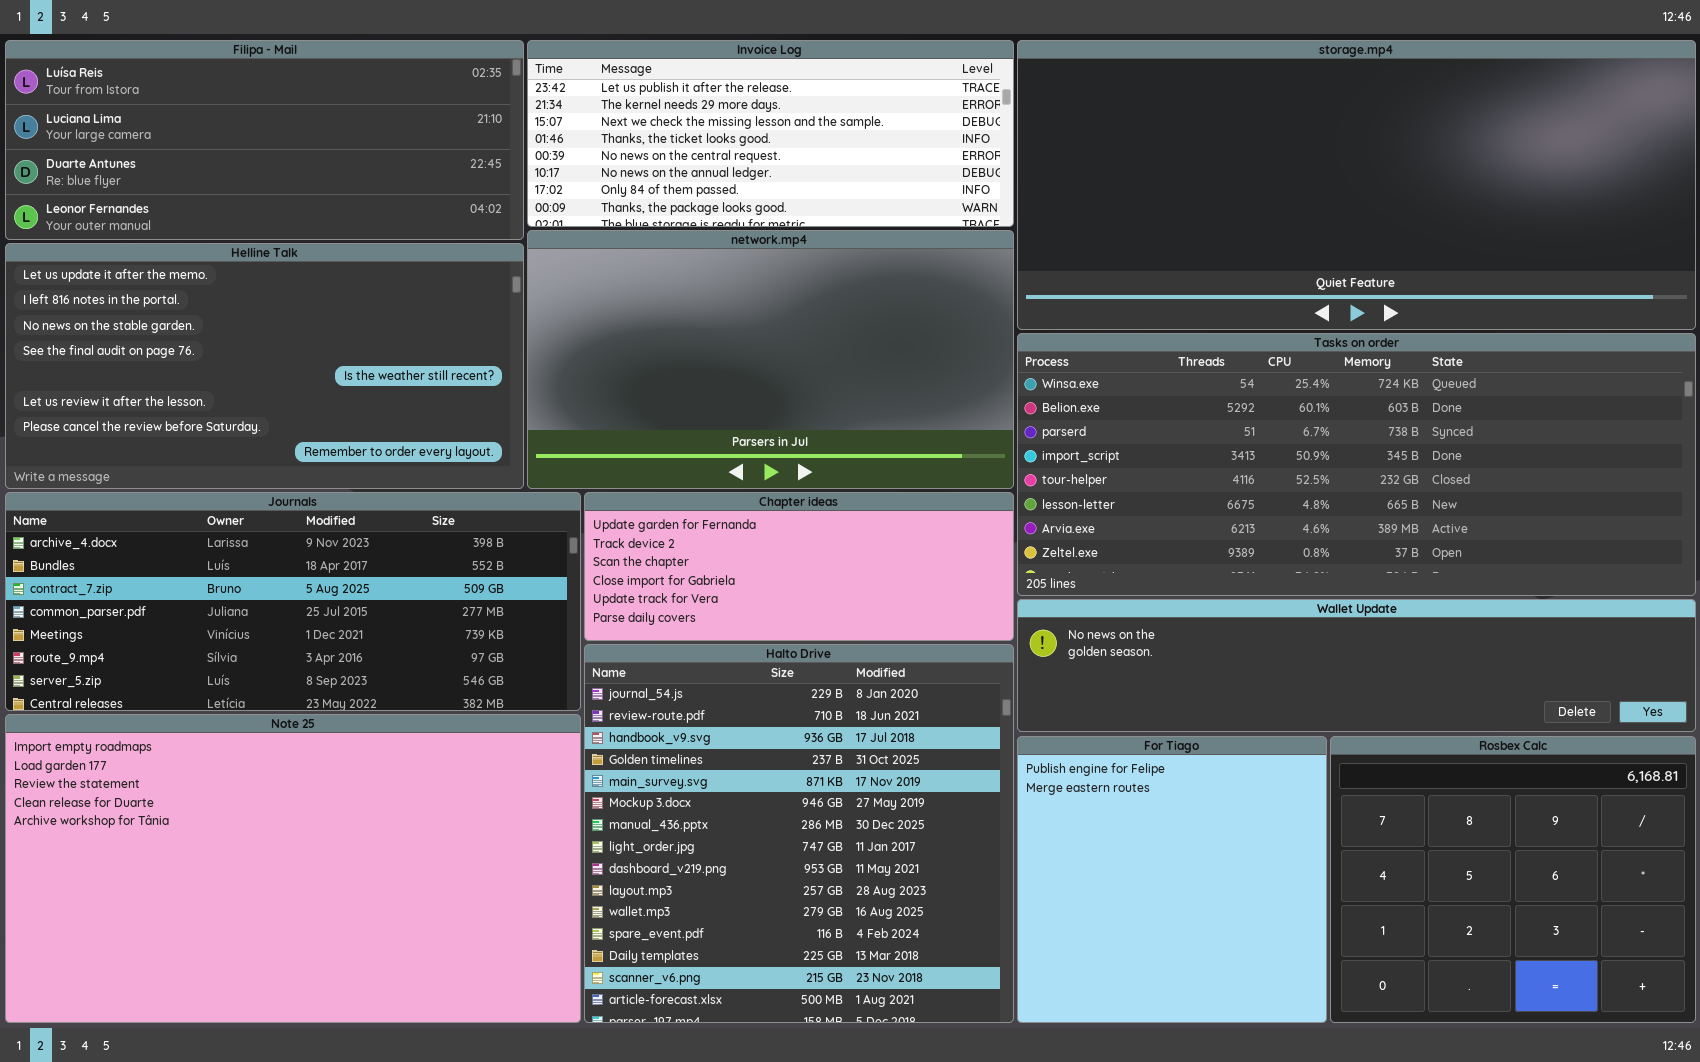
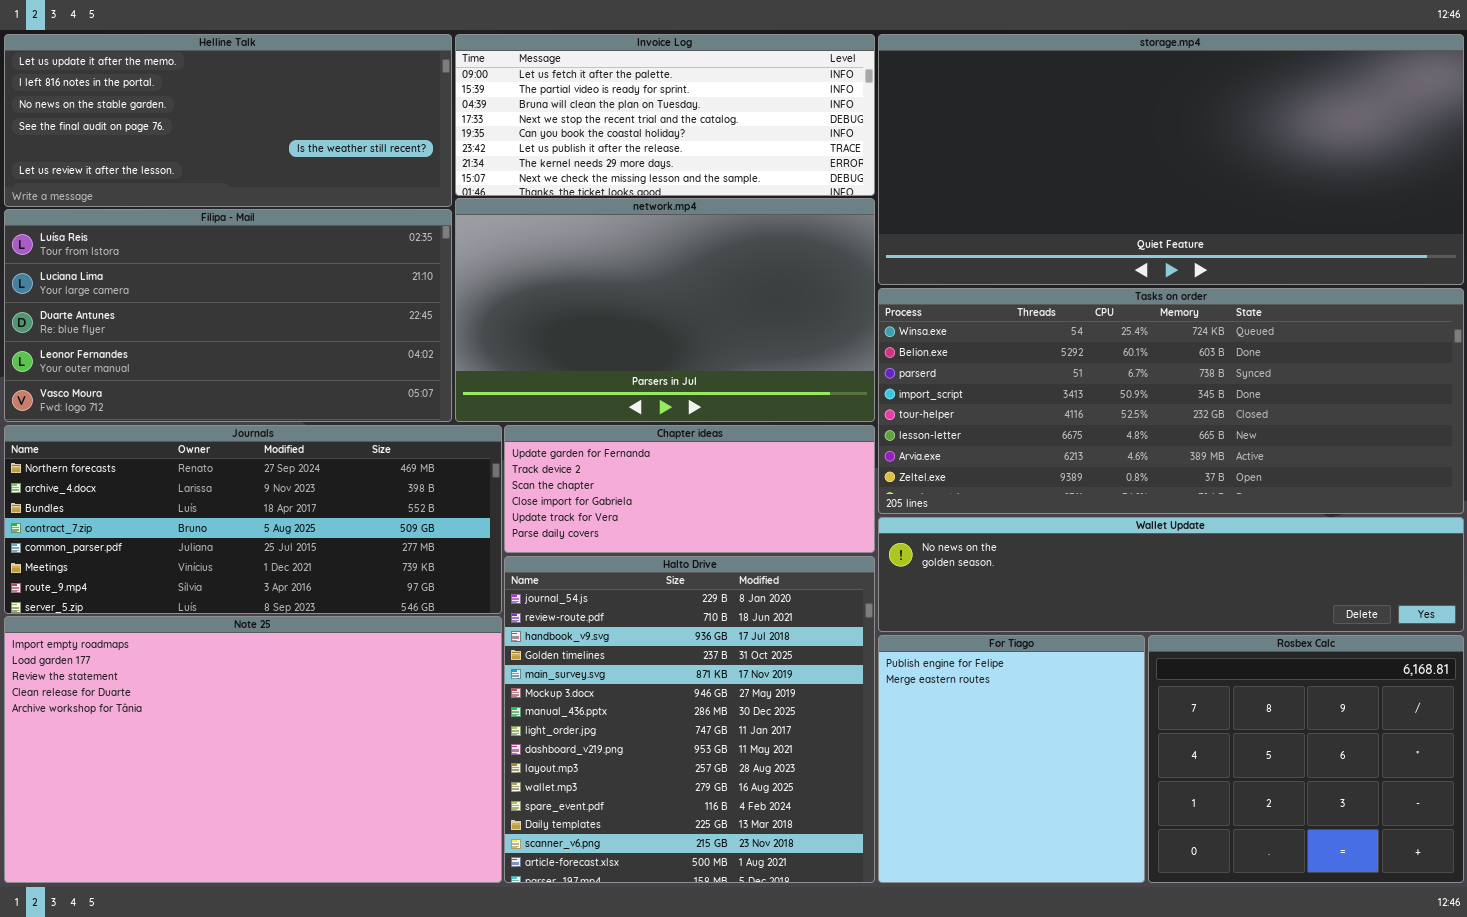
Filipa - Mail: [5,40,524,240] -> [4,209,452,422], moved, resized
Invoice Log: [527,40,1014,227] -> [455,34,875,196], scrolled up 5 rows
Helline Talk: [5,243,524,489] -> [4,34,452,207], moved, resized
Journals: [5,492,581,711] -> [4,425,502,614], scrolled up 1 row

